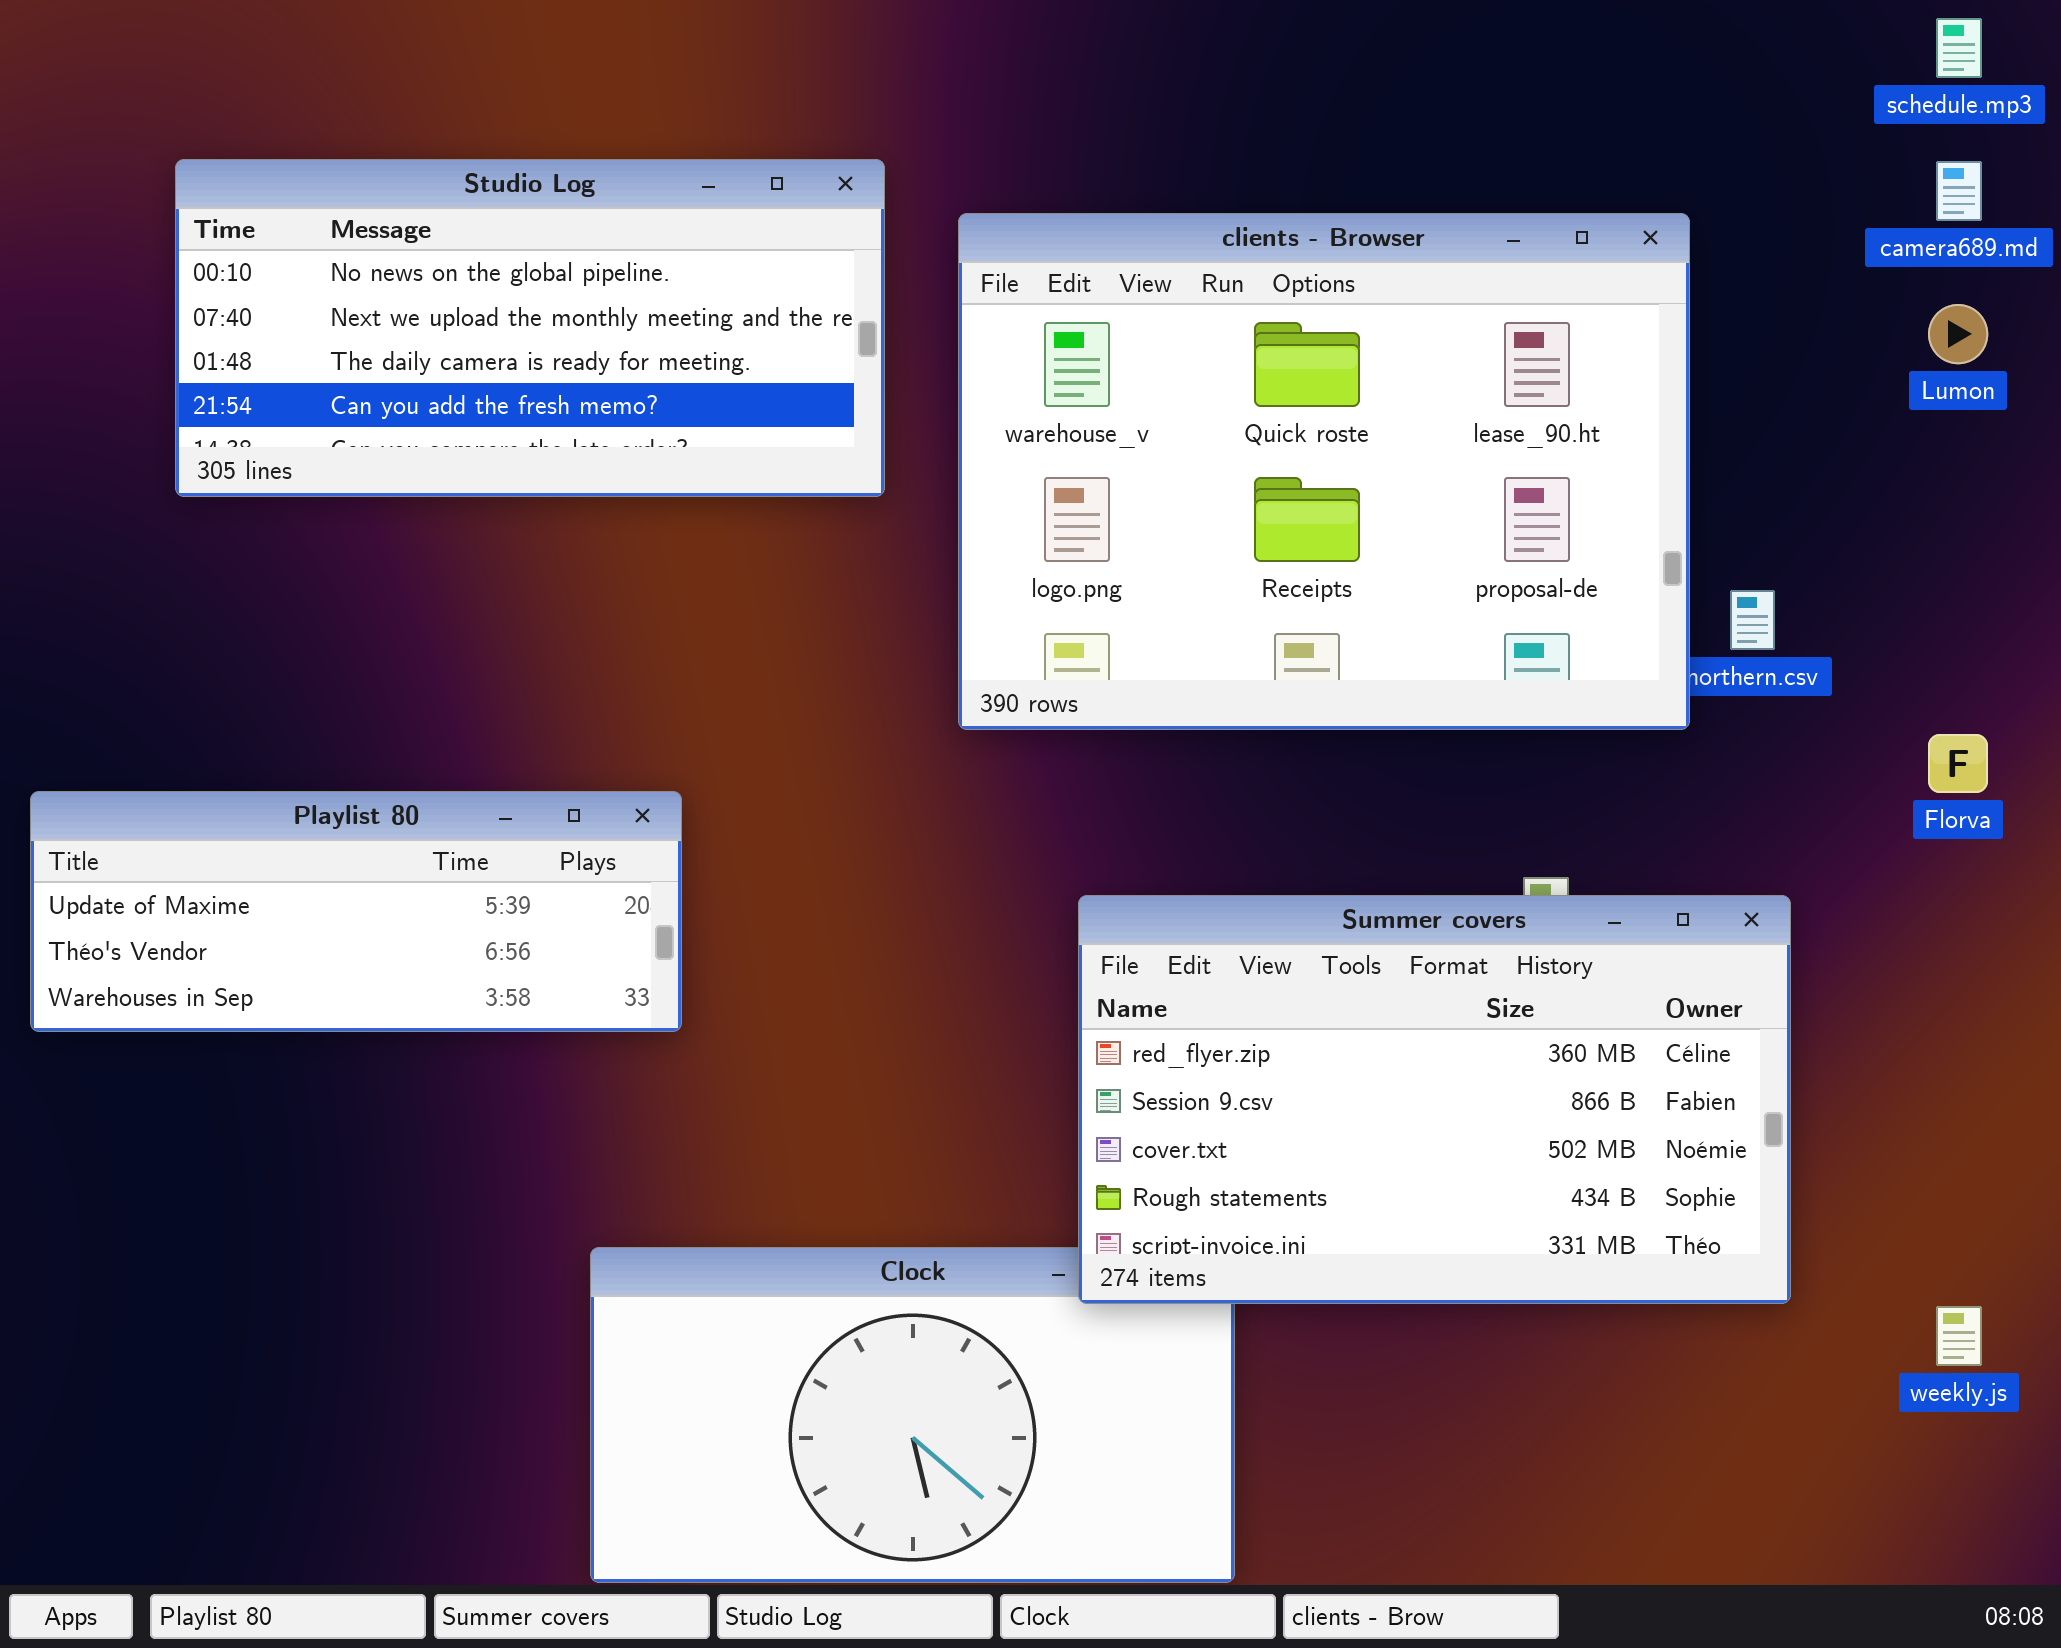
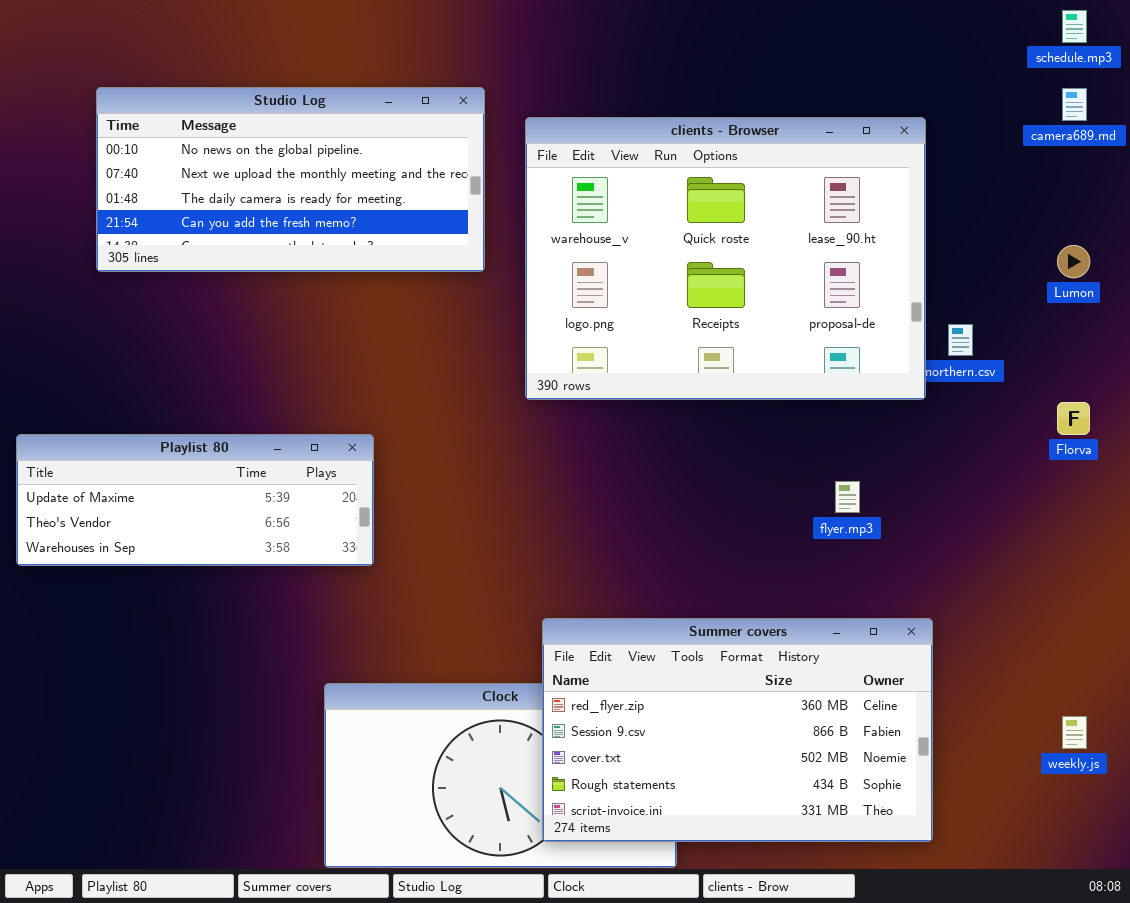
Lumon: [1928,304,1988,364] -> [1057,245,1090,278], moved
Summer covers: [1078,895,1791,1304] -> [542,618,933,842], moved

